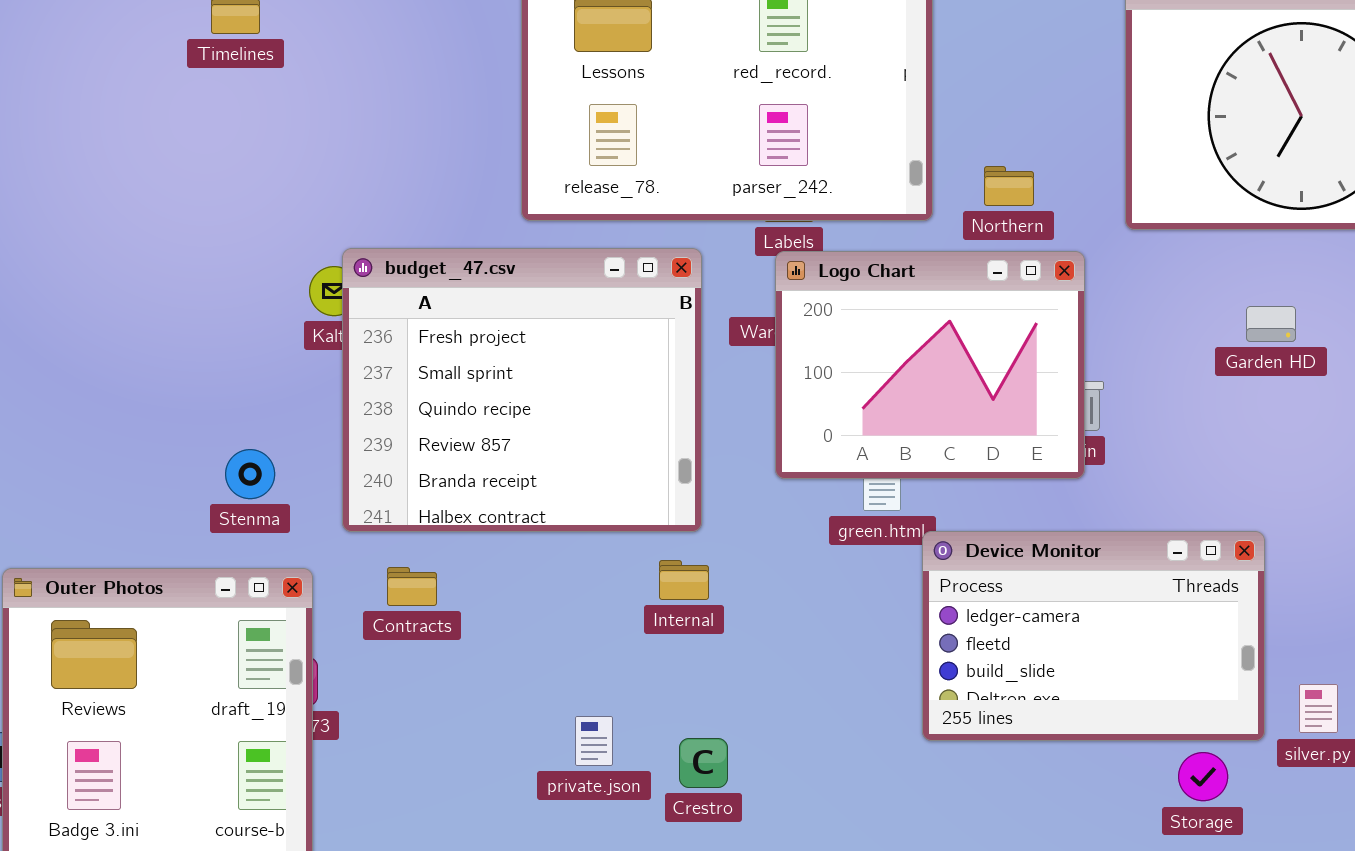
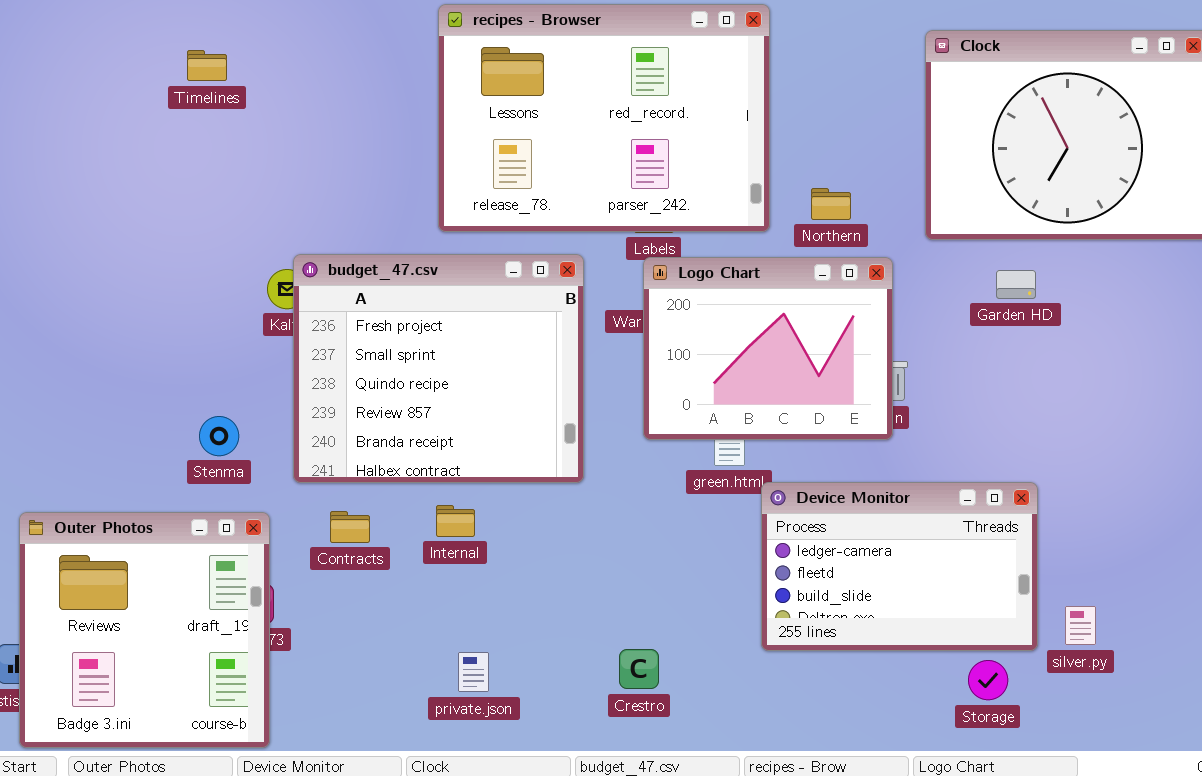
Garden HD: [1246,306,1296,342] -> [996,270,1036,299], moved
Internal: [659,560,709,600] -> [436,505,475,537], moved
private.json: [575,716,613,766] -> [458,652,489,692], moved
Crestro: [679,738,728,788] -> [619,649,659,689], moved

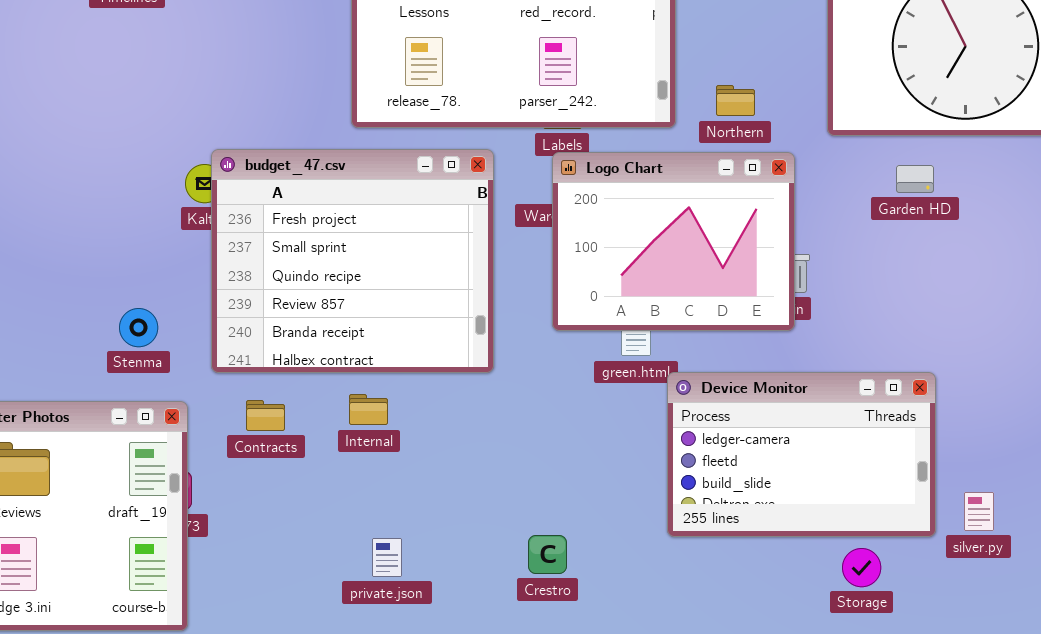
Storage: [968,660,1008,700] -> [842,548,881,587], moved

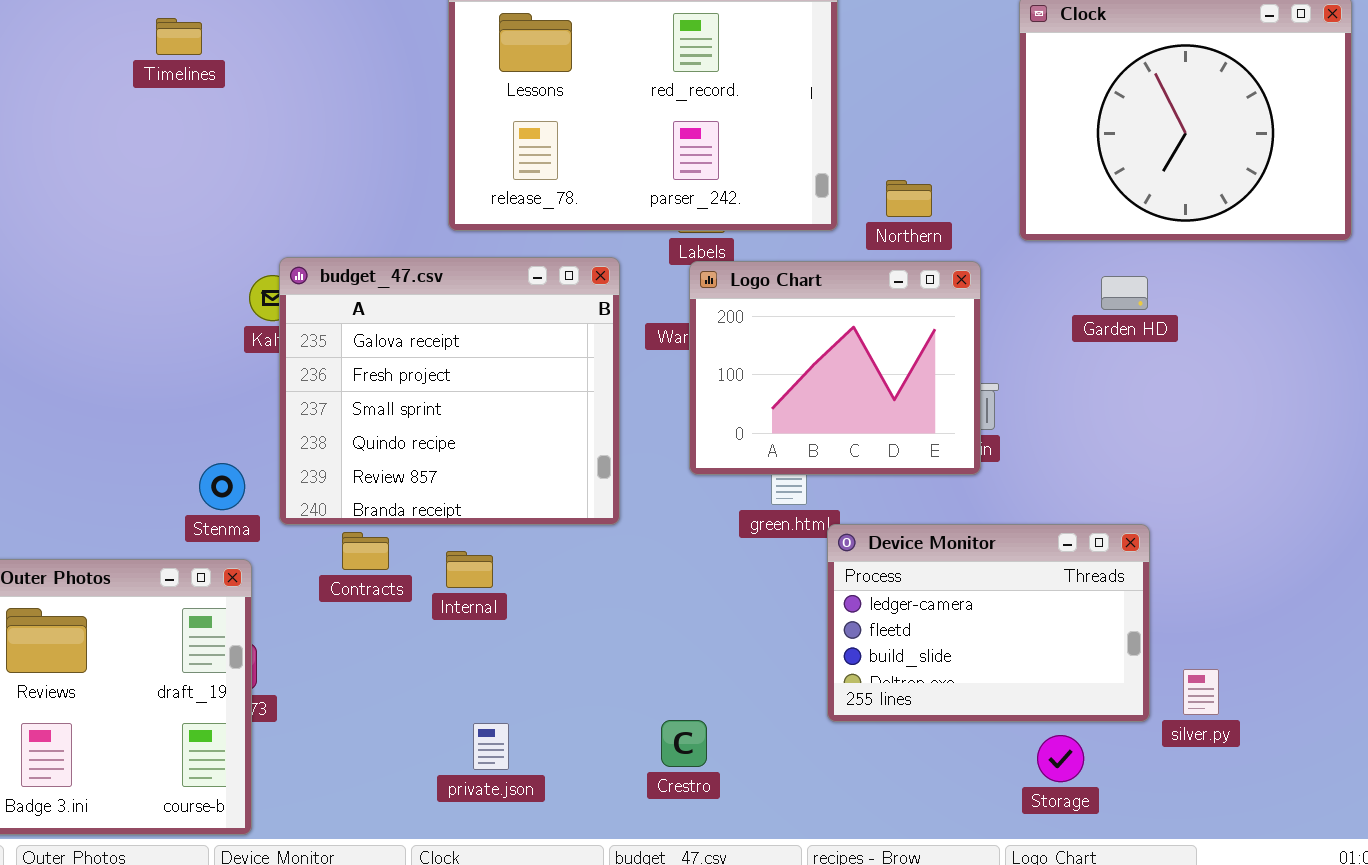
budget_47.csv: [211,149,494,373] -> [279,257,620,525], scrolled up 1 row
Stenma: [119,308,158,347] -> [199,463,245,510], moved
Contracts: [246,400,285,431] -> [342,532,389,570], moved

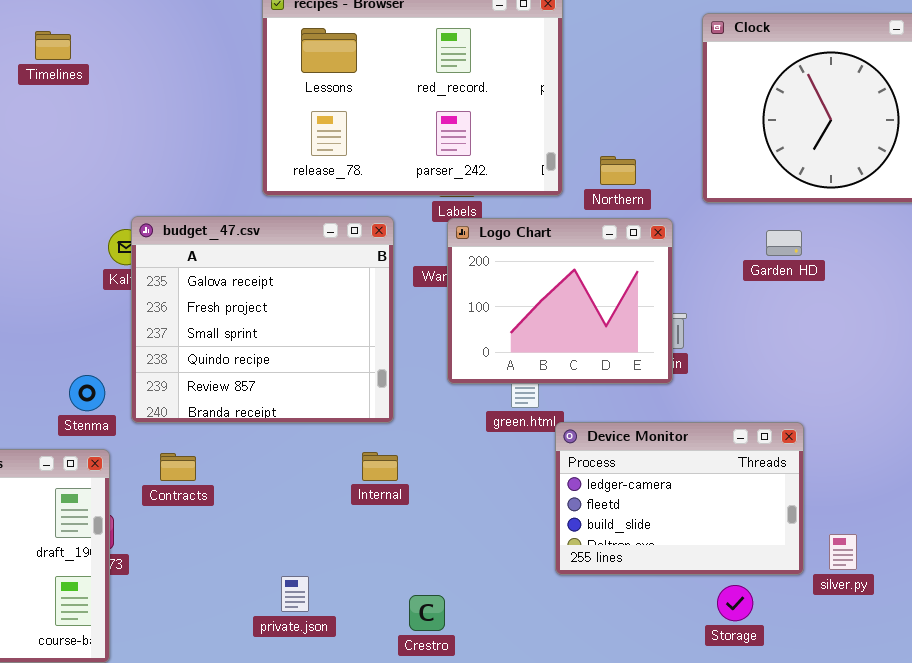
Contracts: [342,532,389,570] -> [160,453,196,481], moved
Internal: [446,551,493,588] -> [362,452,398,481], moved
Crestro: [661,720,707,767] -> [409,595,445,631], moved

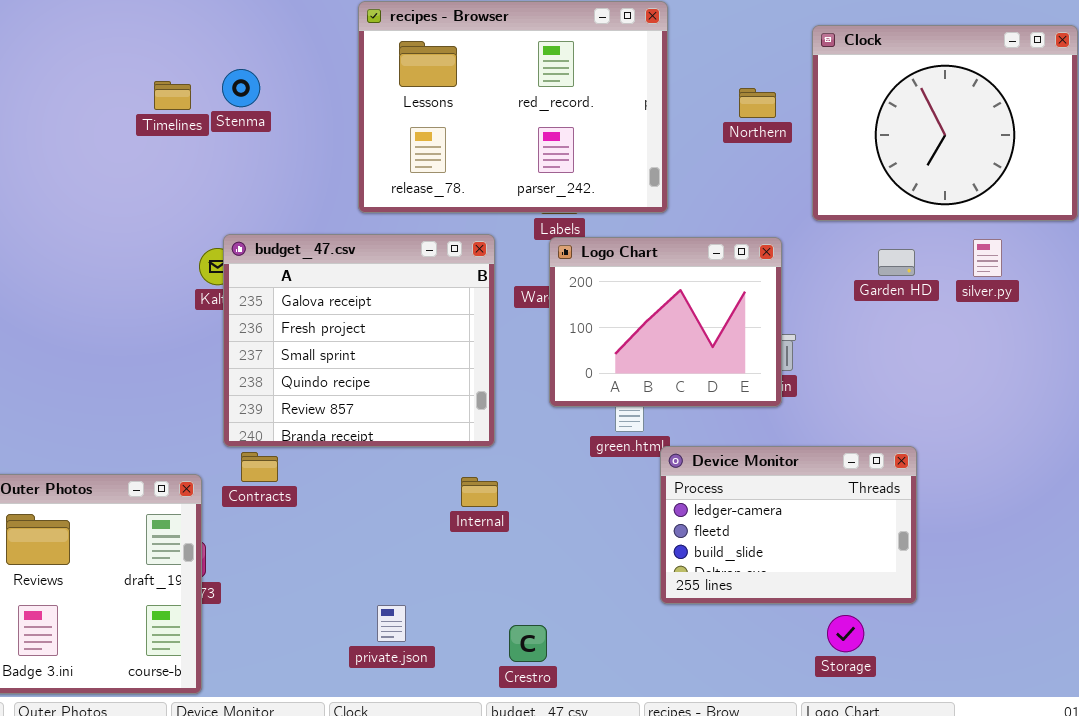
Timelines: [35,31,71,60] -> [154,81,191,110], moved
Northern: [600,156,636,185] -> [739,88,776,118], moved
Stenma: [69,375,105,411] -> [222,69,260,107], moved
Contracts: [160,453,196,481] -> [241,452,278,482], moved
silver.py: [829,534,857,570] -> [973,239,1002,277], moved

